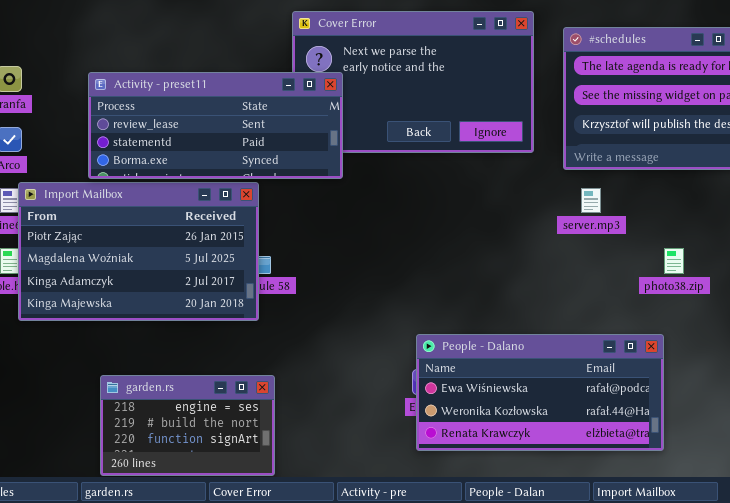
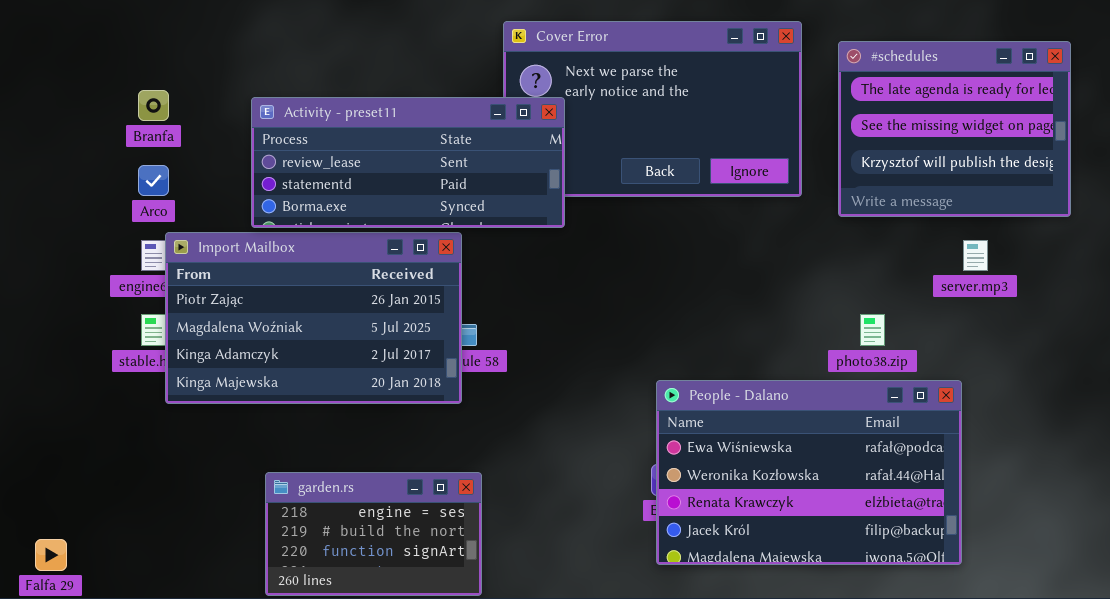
server.mp3: [581,188,601,213] -> [963,240,988,271], moved
photo38.zip: [664,248,684,274] -> [860,314,885,346], moved
People - Dalano: [416,334,664,451] -> [656,380,962,565], resized

